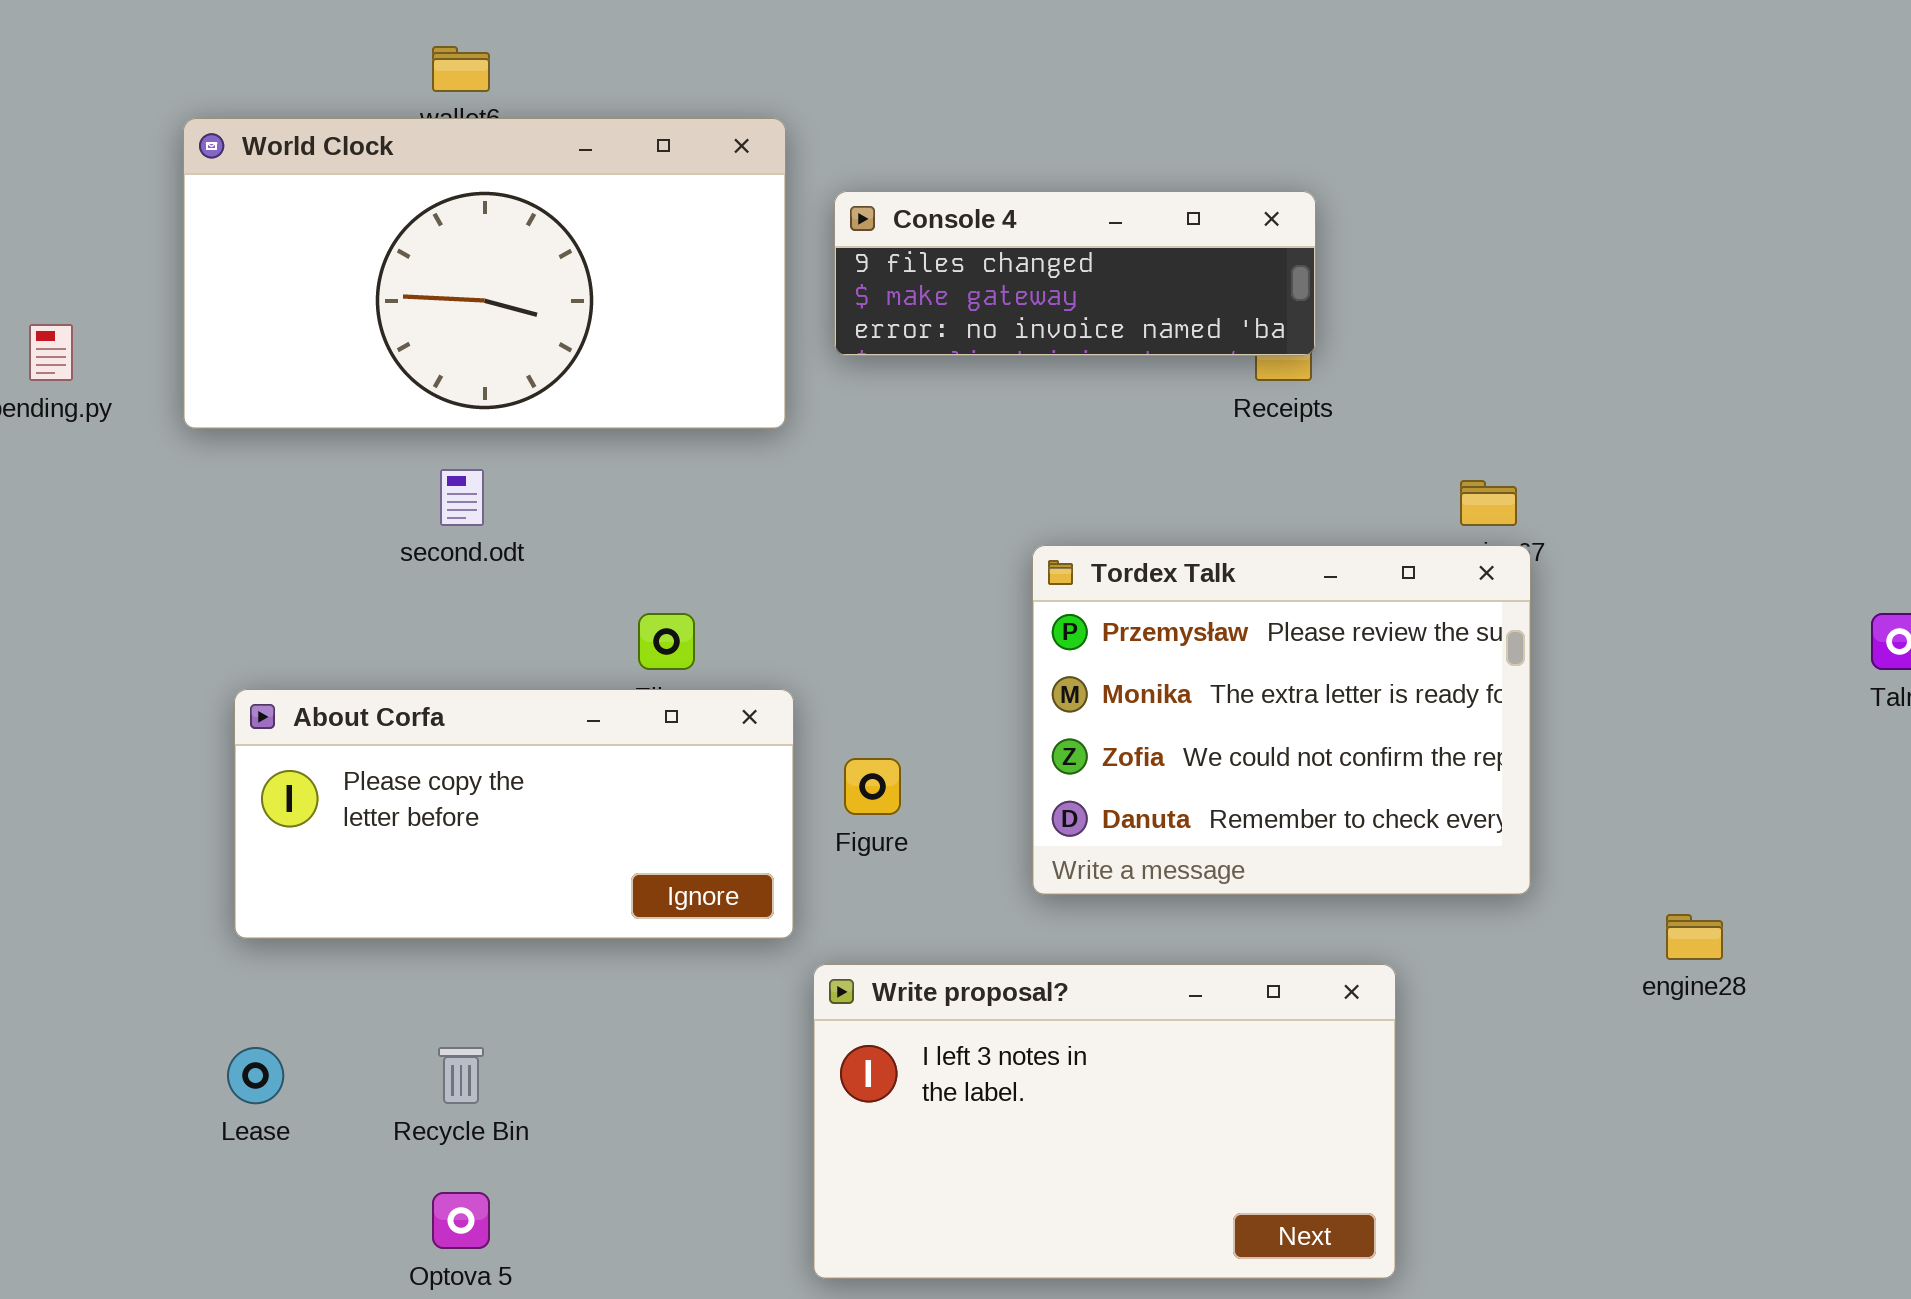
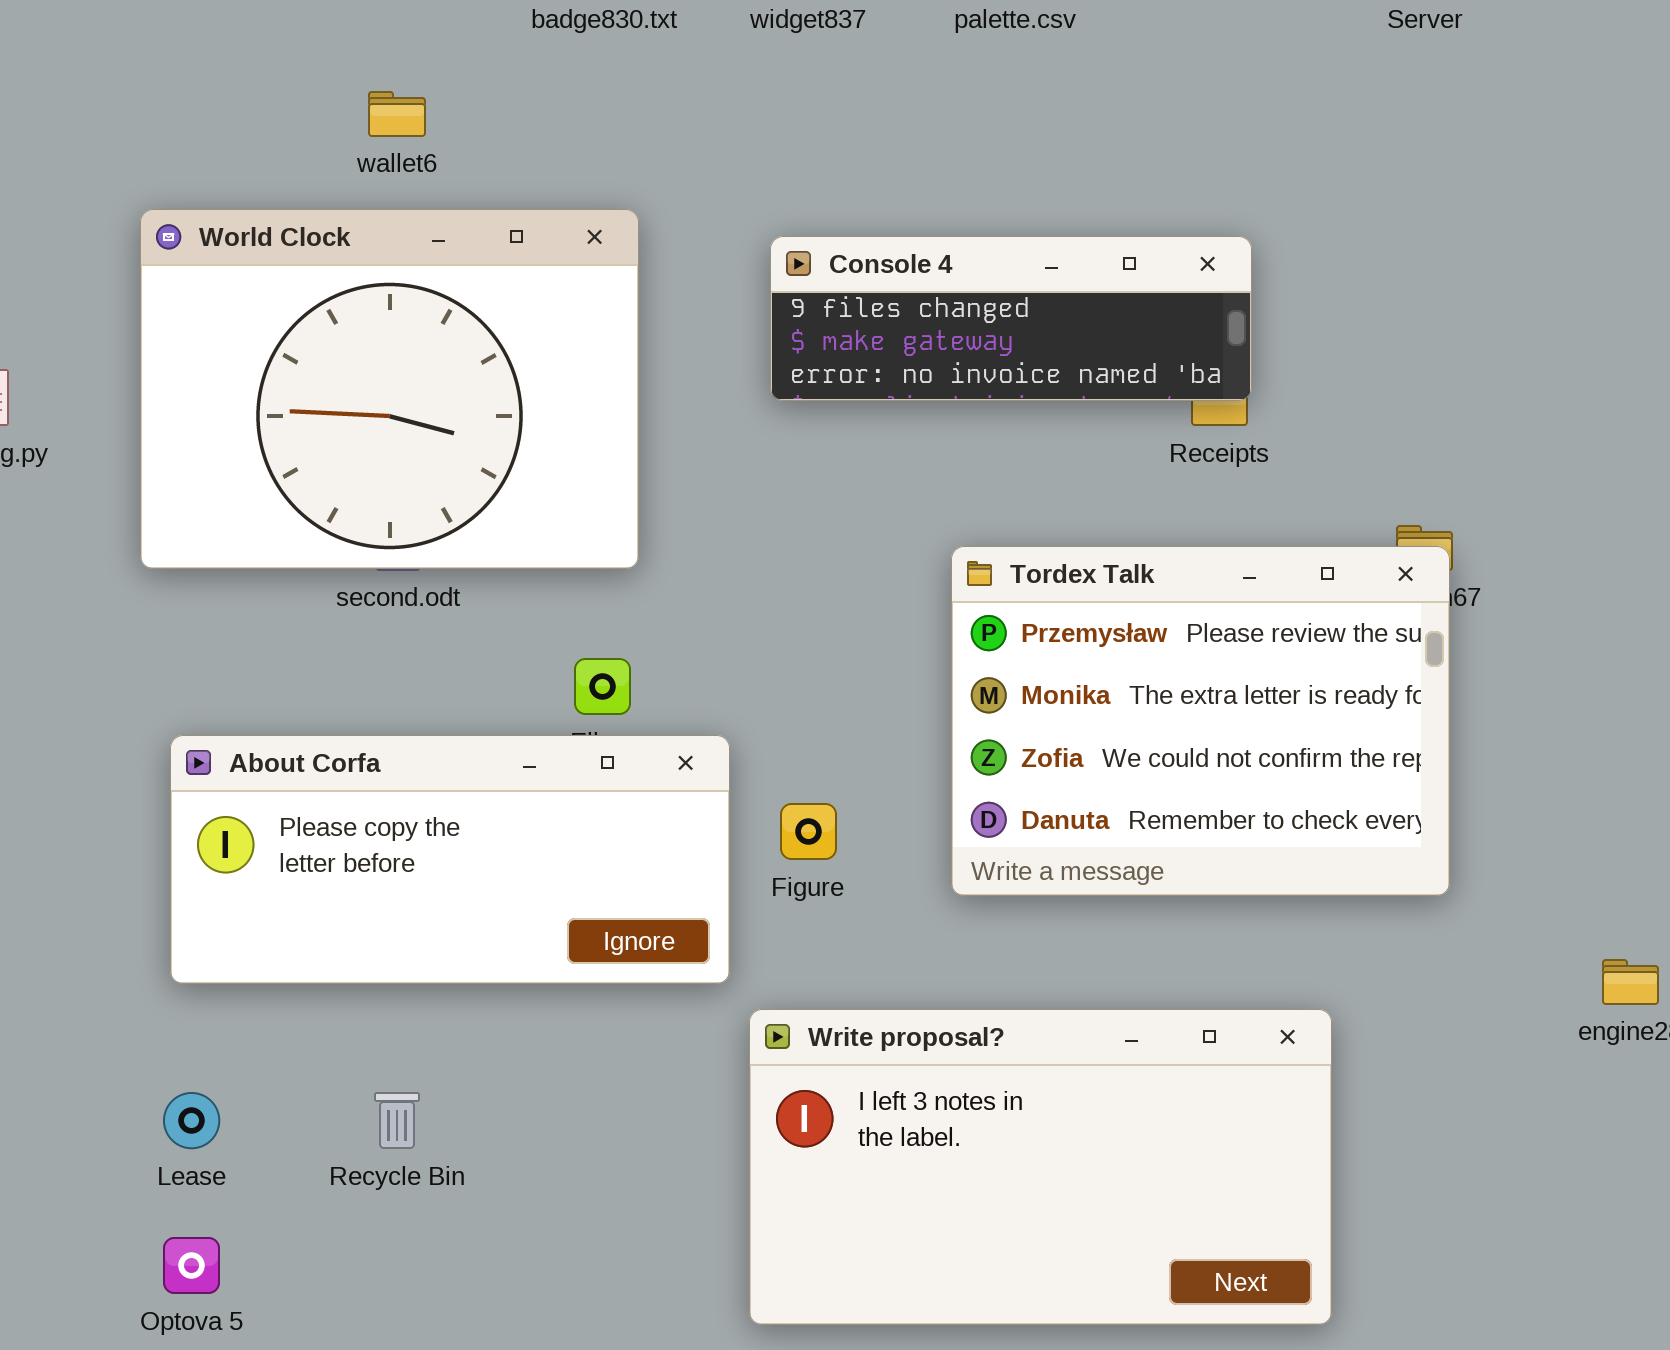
World Clock: [183,118,786,429] -> [140,209,639,569], moved, resized
Tordex Talk: [1032,545,1531,895] -> [951,546,1450,896], moved
Optova 5: [432,1192,490,1249] -> [163,1237,220,1294], moved

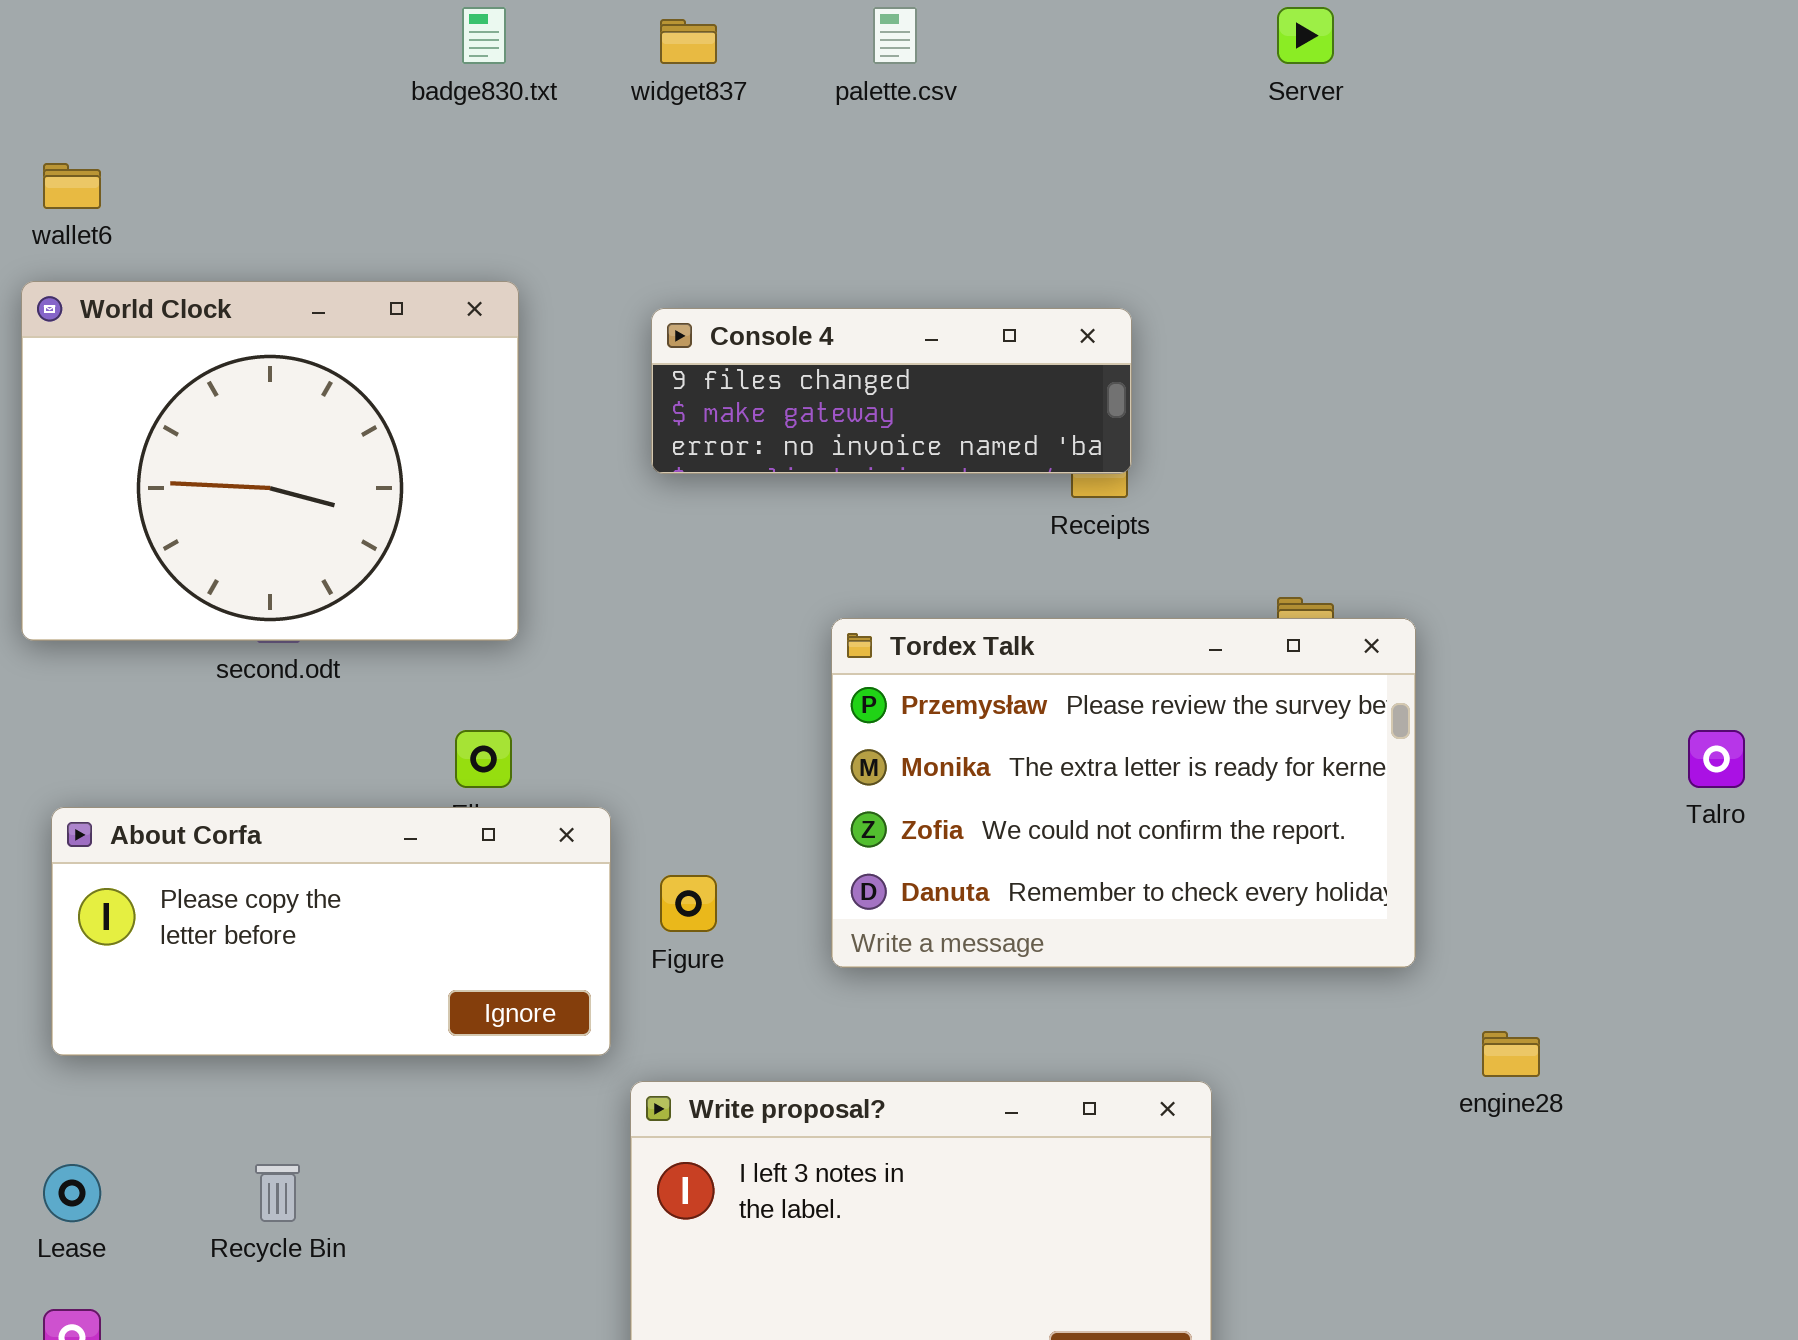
wallet6: [368,91,426,137] -> [43,163,101,209], moved
Tordex Talk: [951,546,1450,896] -> [831,618,1416,968], resized

